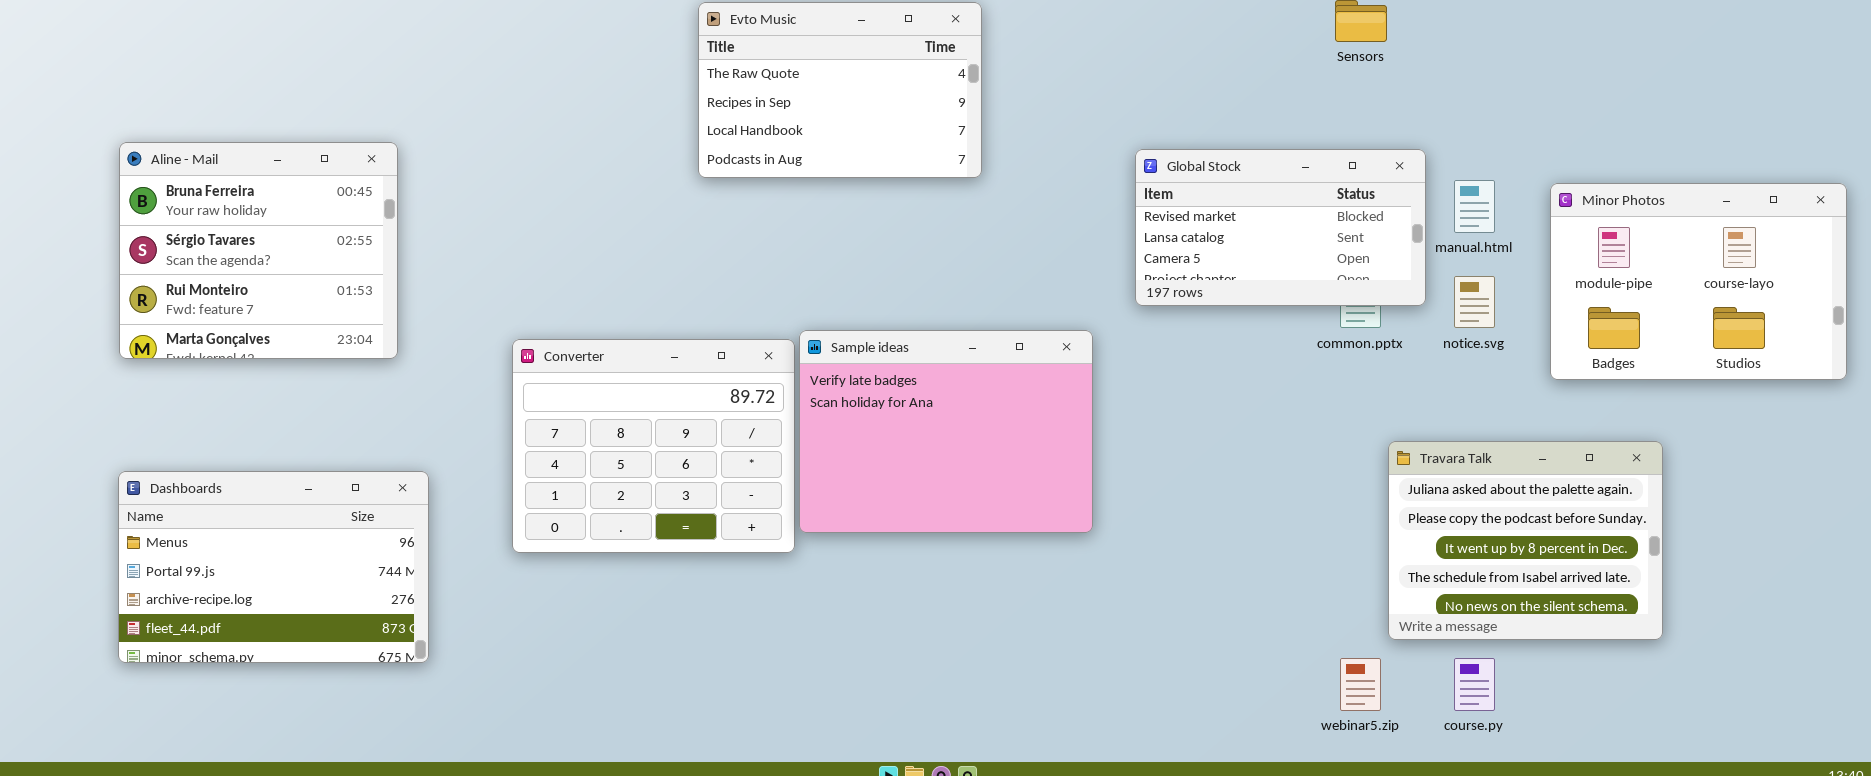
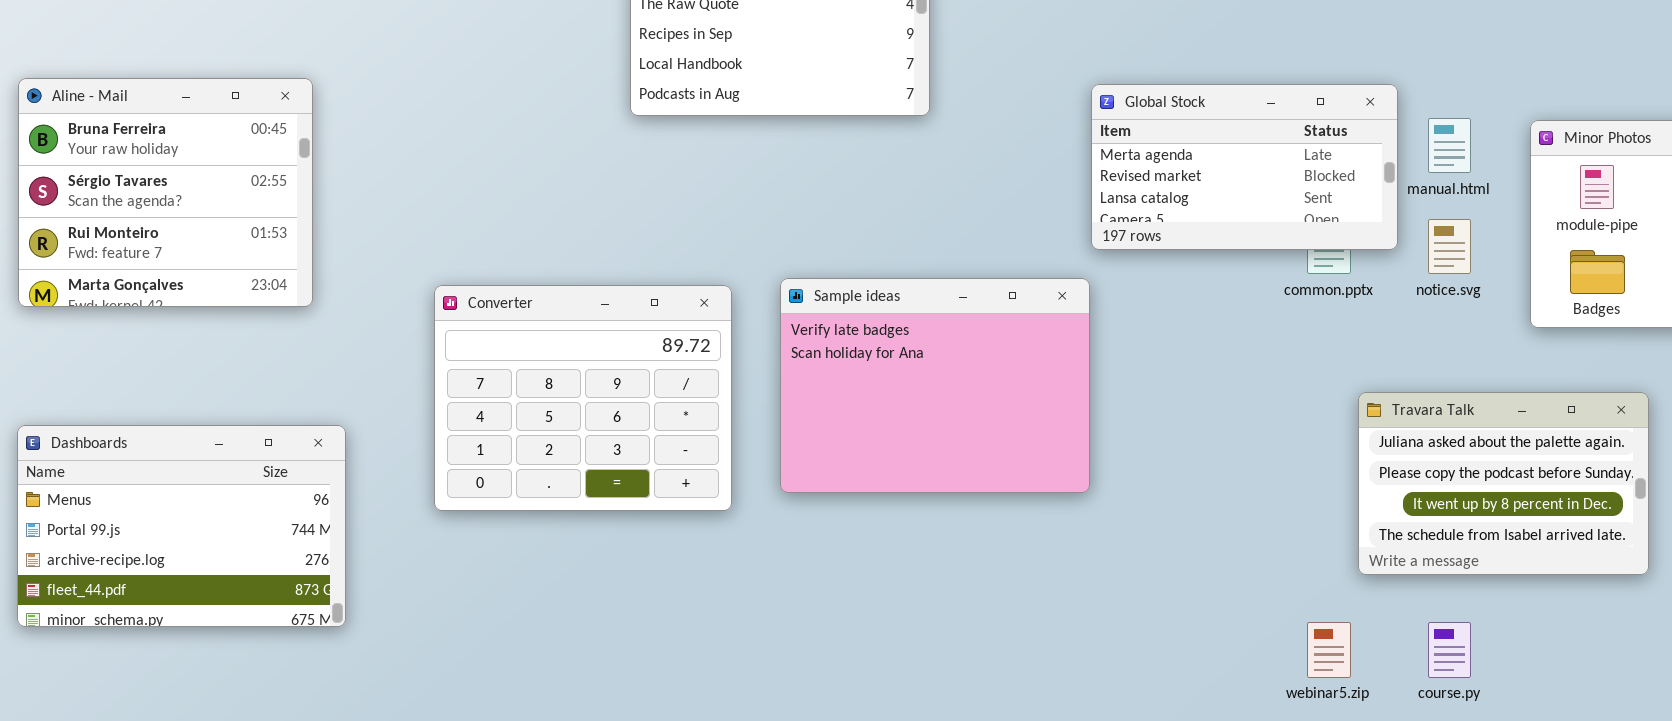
Global Stock: [1135,149,1426,306] -> [1091,84,1398,250], scrolled up 1 row
Sample ideas: [799,330,1093,533] -> [780,278,1090,493], moved
Travara Talk: [1388,441,1663,640] -> [1358,392,1649,575], resized

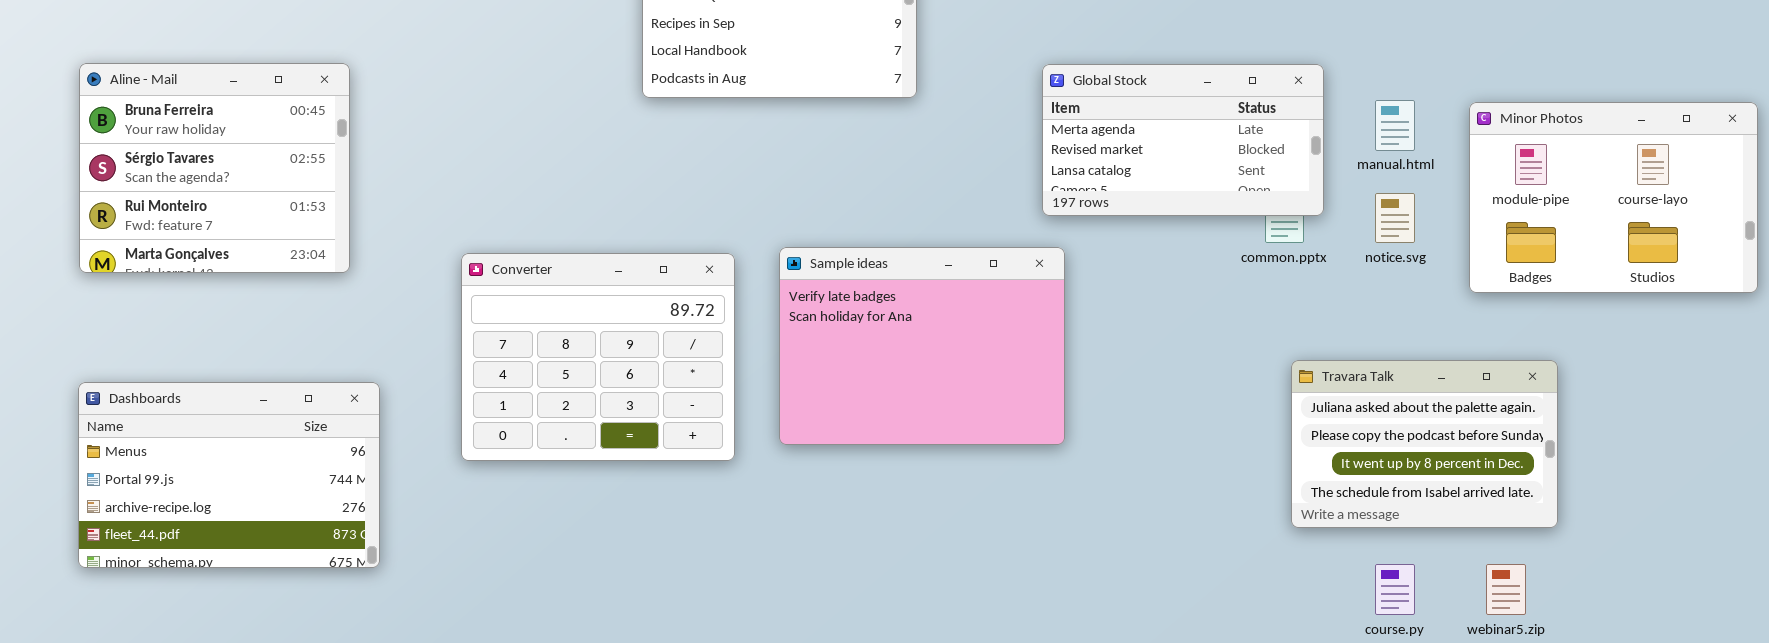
Global Stock: [1091,84,1398,250] -> [1042,64,1324,216], moved
Travara Talk: [1358,392,1649,575] -> [1291,360,1558,528], moved
webinar5.zip: [1307,622,1351,678] -> [1486,564,1526,615], moved

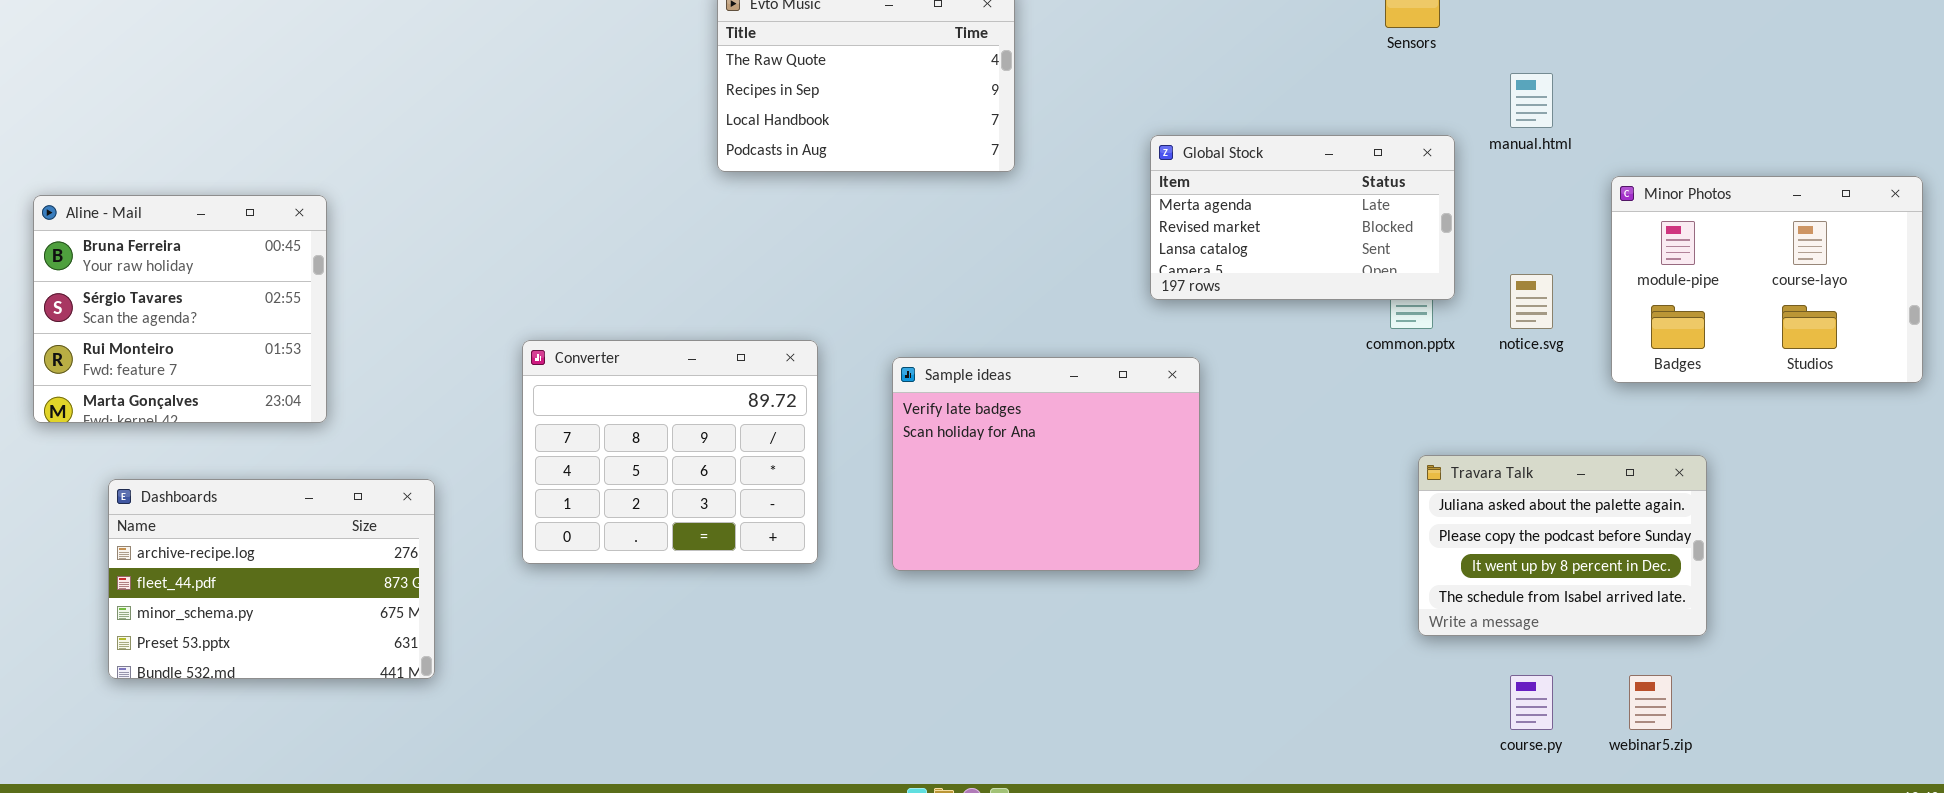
Aline - Mail: [79,63,350,273] -> [33,195,327,423], moved
manual.html: [1375,100,1415,151] -> [1510,73,1553,128], moved
Sample ideas: [779,247,1065,445] -> [892,357,1200,571], moved
Dashboards: [78,382,380,568] -> [108,479,435,679], scrolled down 2 rows

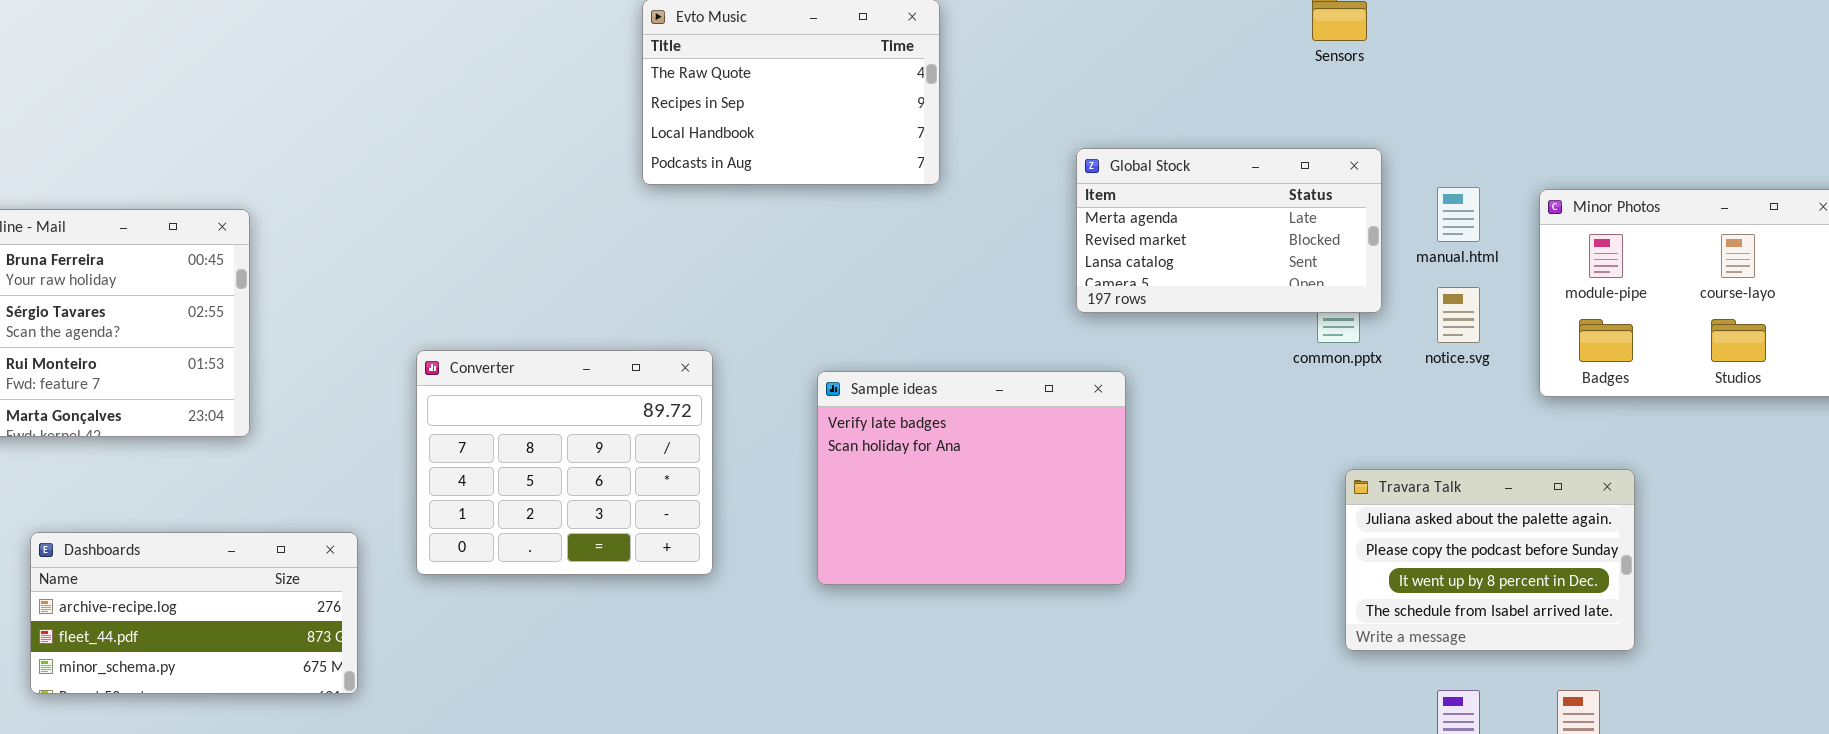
manual.html: [1510,73,1553,128] -> [1437,187,1480,242], moved
Converter: [522,340,818,564] -> [416,350,713,575], moved
Dashboards: [108,479,435,679] -> [30,532,358,694], resized

